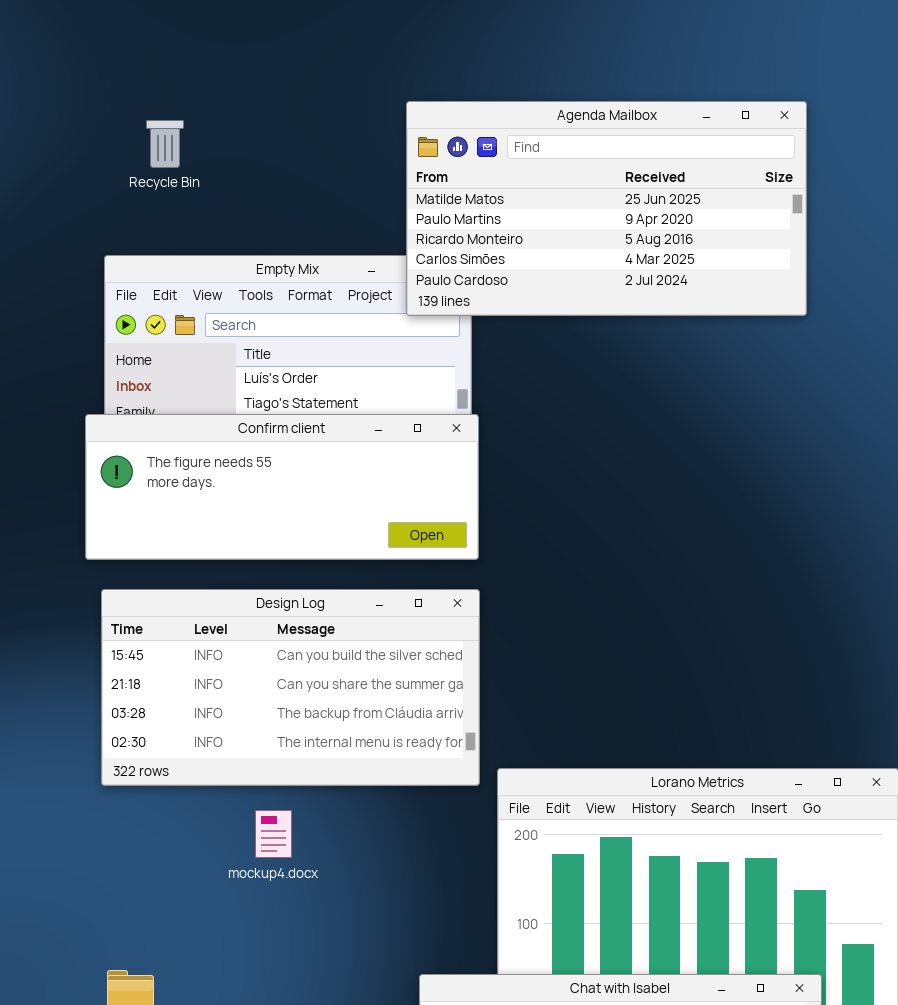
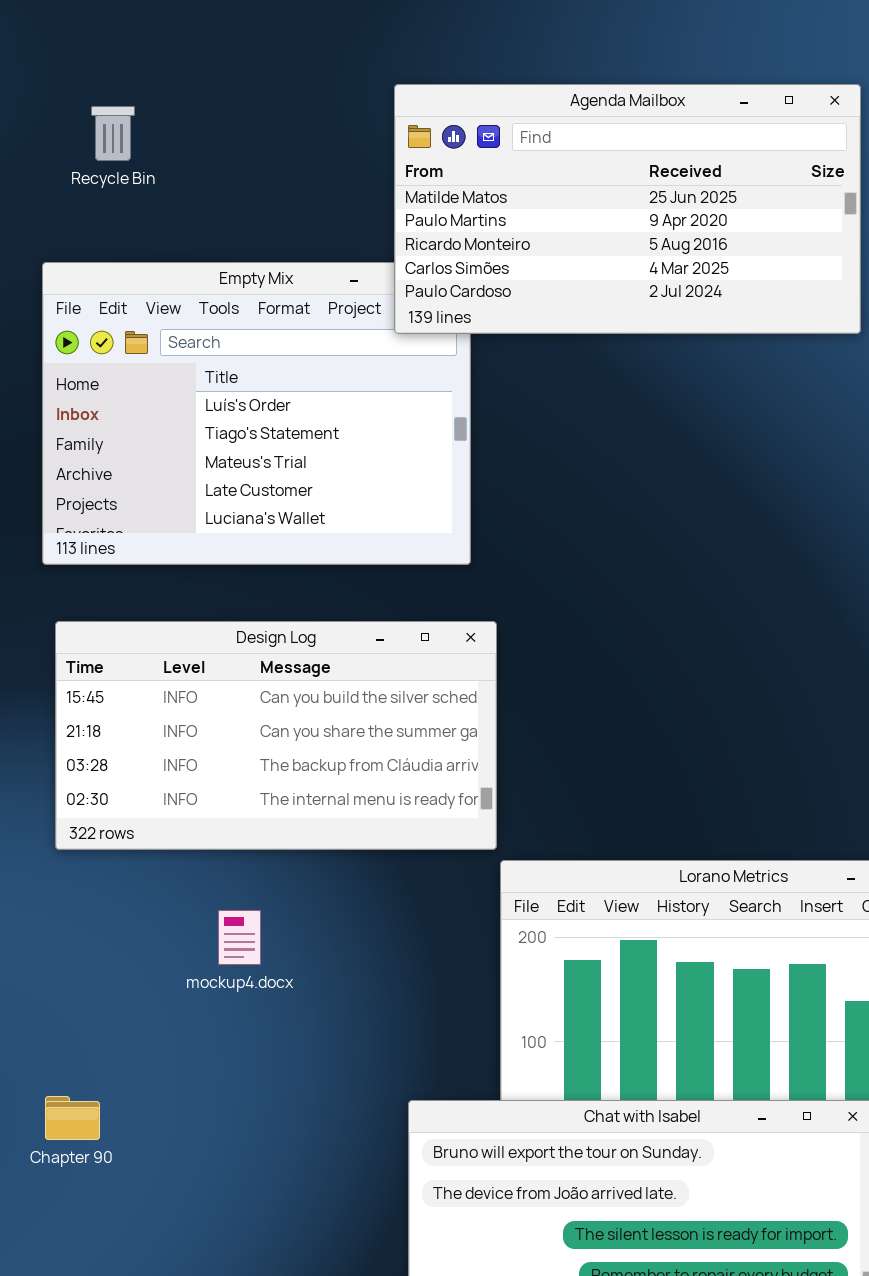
Confirm client: [85,414,479,560] -> none, closed
Design Log: [101,589,480,786] -> [55,621,497,850], moved

